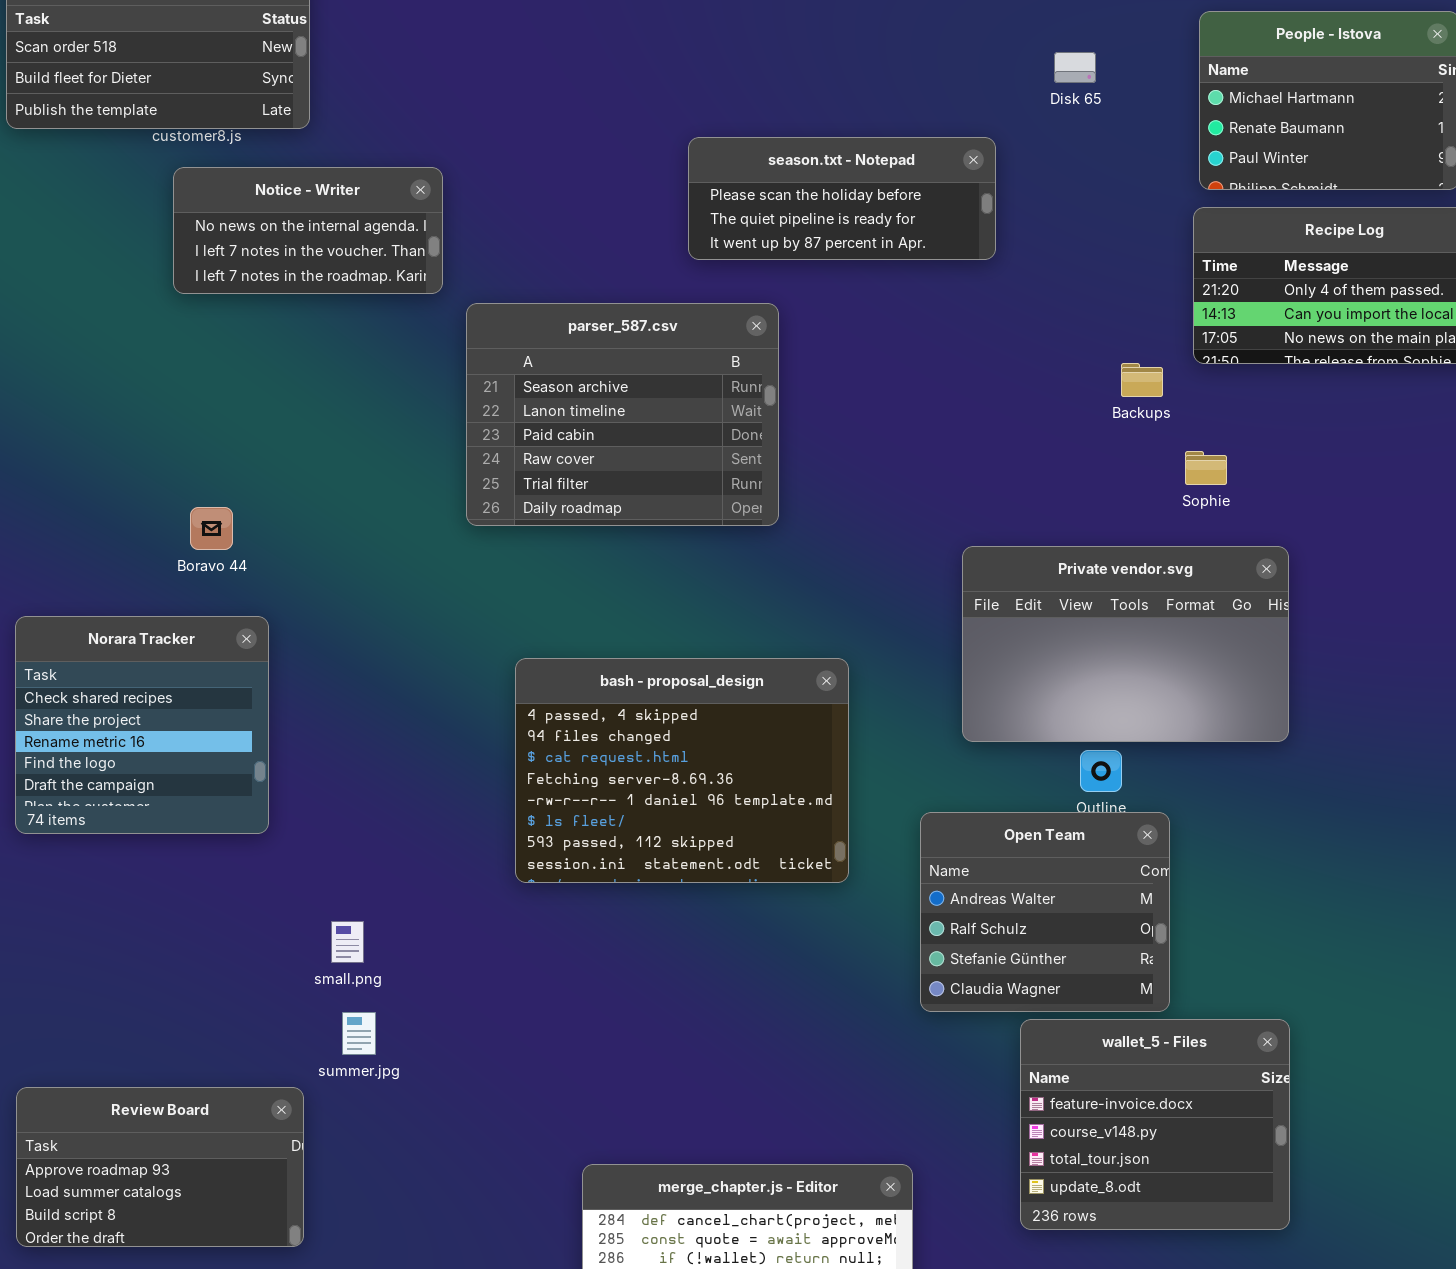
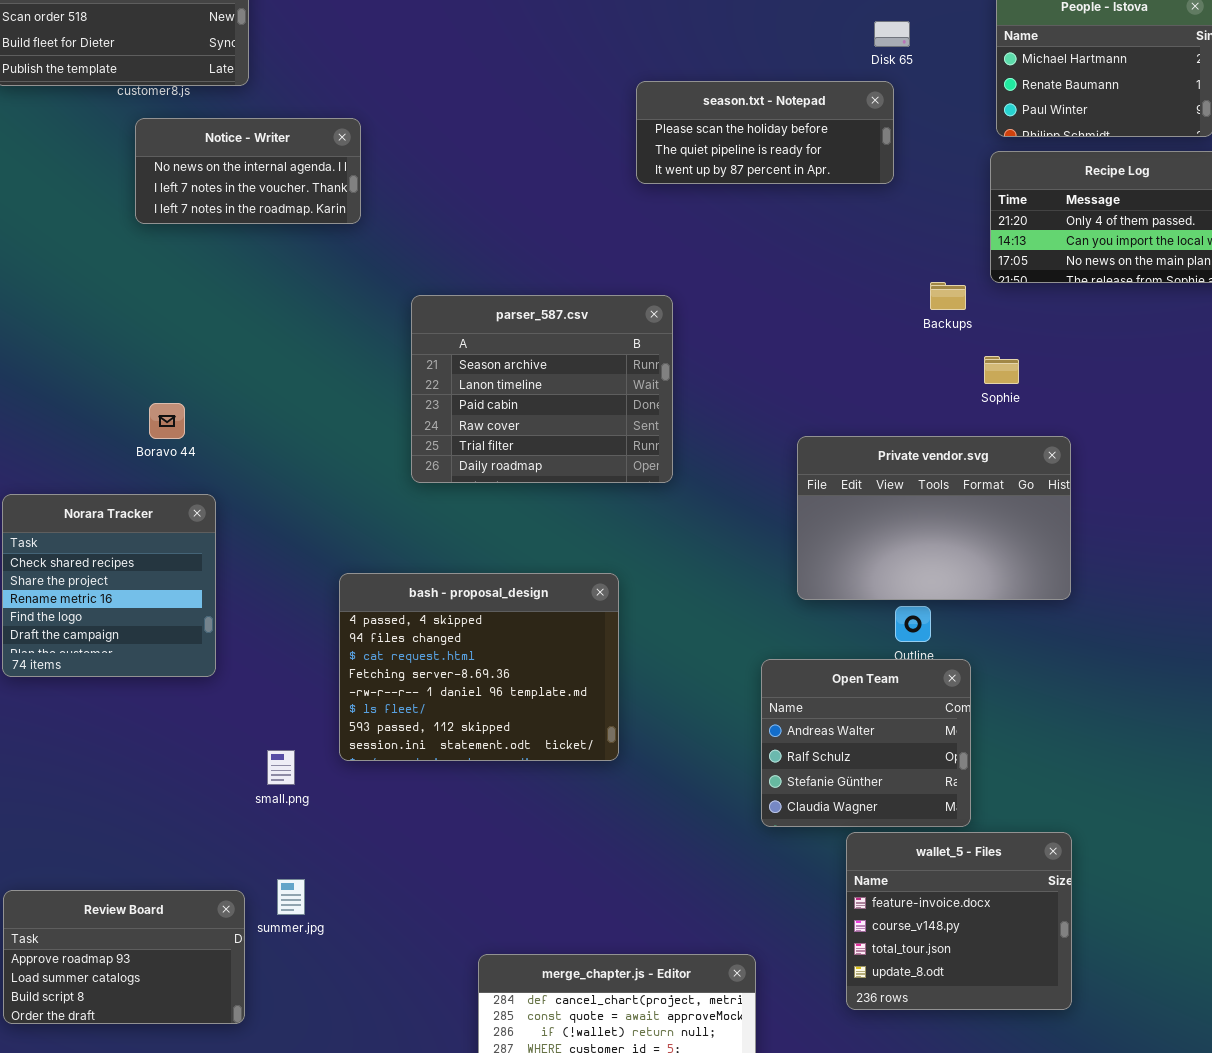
season.txt - Notepad: [688,137,996,260] -> [636,81,894,184], moved
parser_587.csv: [466,303,779,526] -> [411,295,673,483], moved
bash - proposal_design: [515,658,849,883] -> [339,573,619,761], moved
summer.jpg: [342,1012,376,1055] -> [277,879,305,915], moved

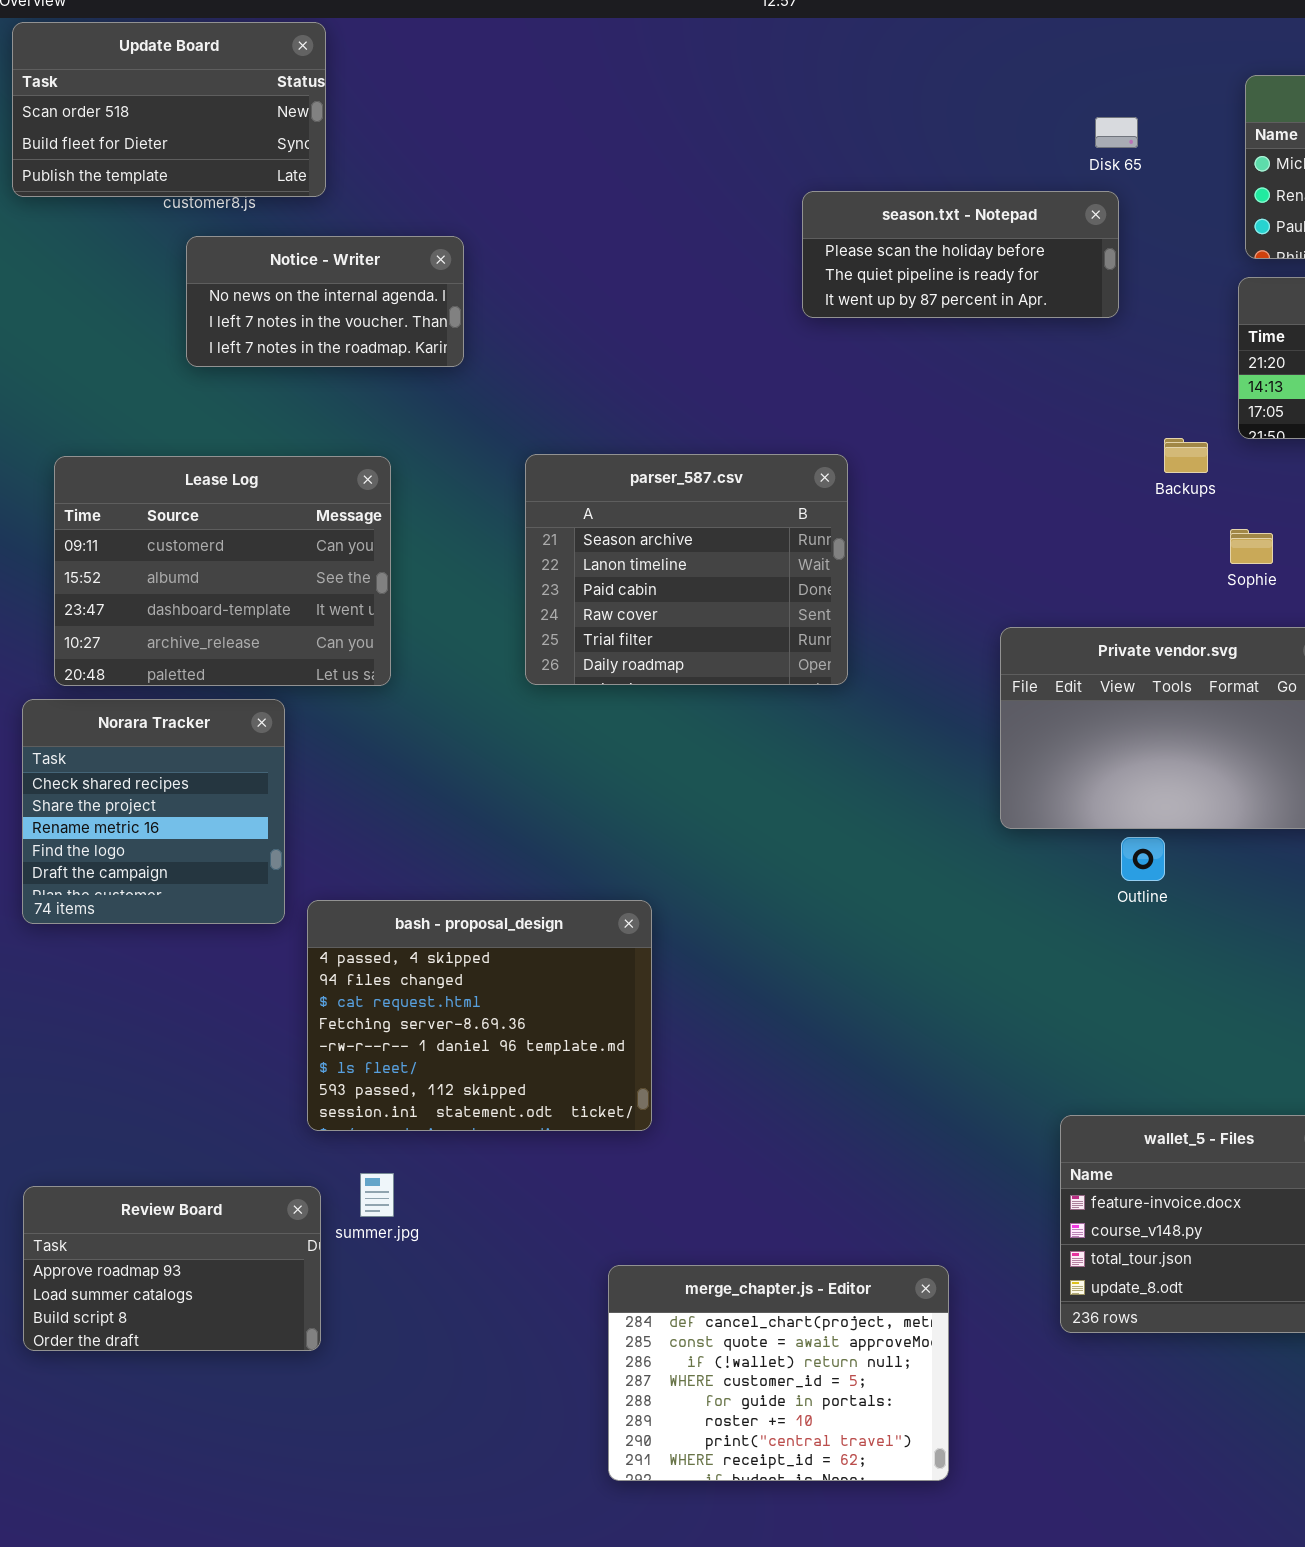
Lease Log: none -> [54,456,391,686], opened
bash - proposal_design: [339,573,619,761] -> [307,900,652,1131], moved
Open Team: [761,659,971,827] -> none, closed

